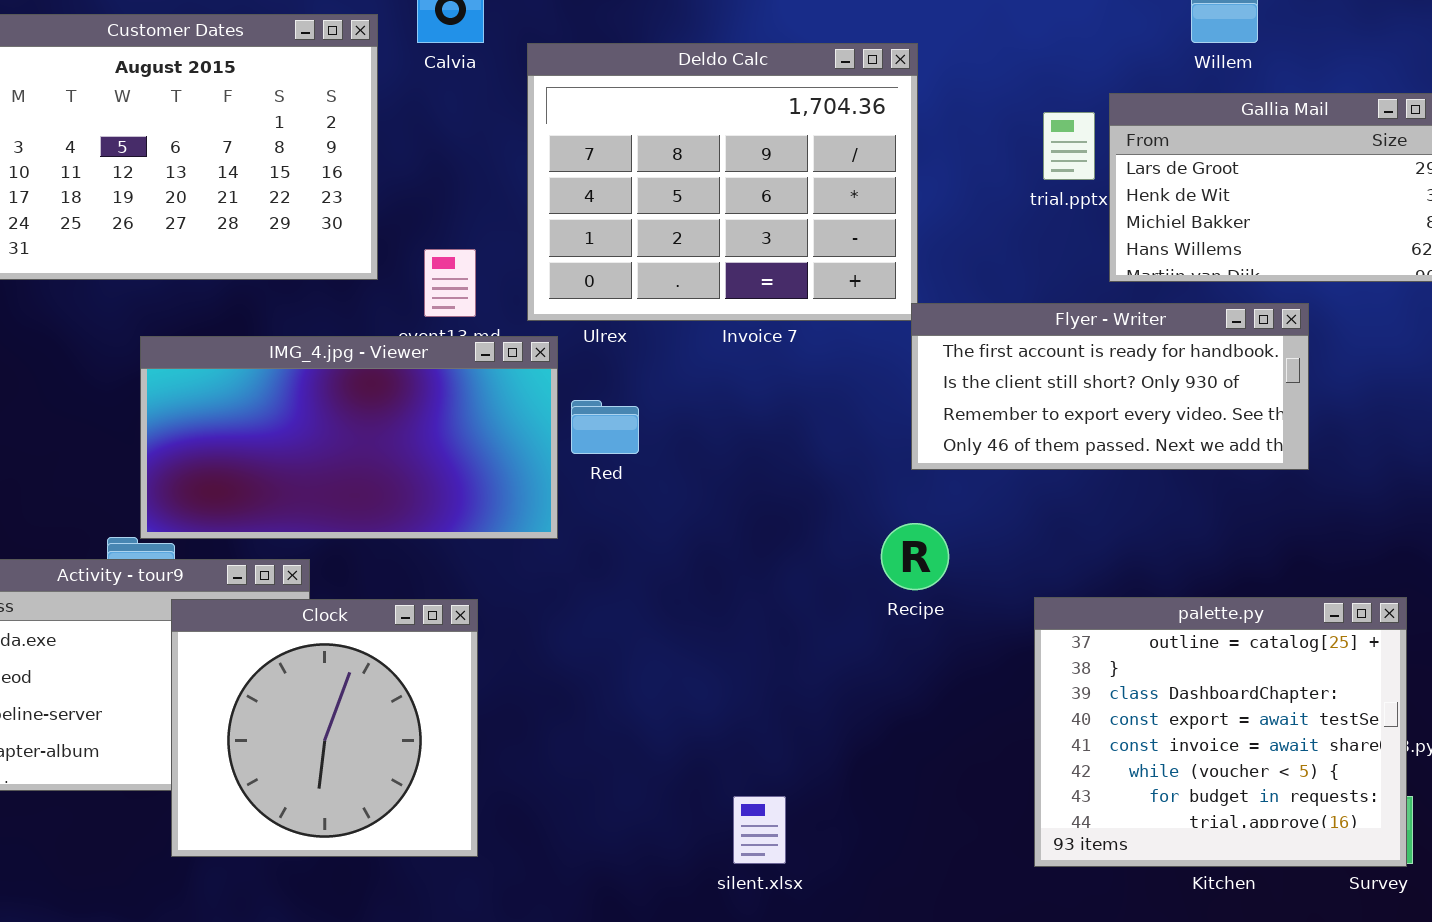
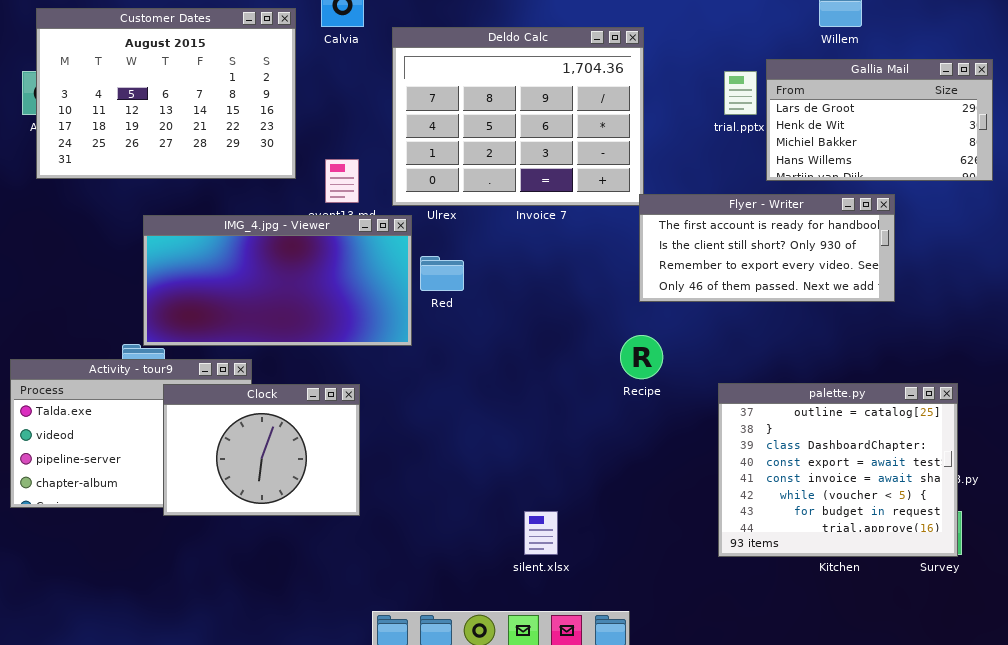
Clock: [171,599,478,857] -> [163,384,360,516], resized

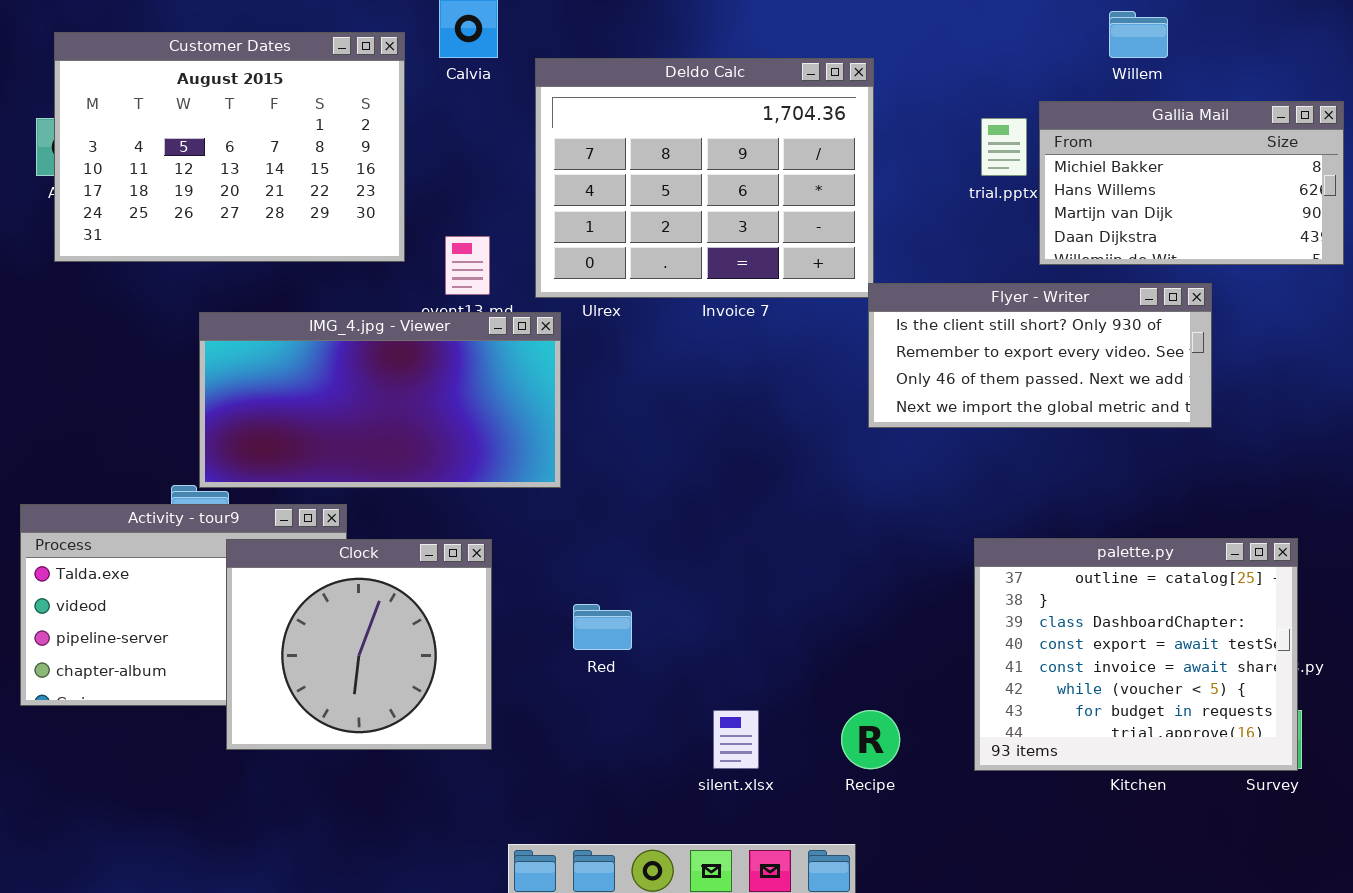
Gallia Mail: [766,59,993,181] -> [1039,101,1344,265], scrolled down 2 rows
Flyer - Writer: [639,194,895,302] -> [868,283,1212,428], scrolled down 1 row
Red: [420,256,464,291] -> [573,604,632,650], moved
Recipe: [620,335,663,379] -> [841,710,900,769], moved
Clock: [163,384,360,516] -> [226,539,492,750], resized

